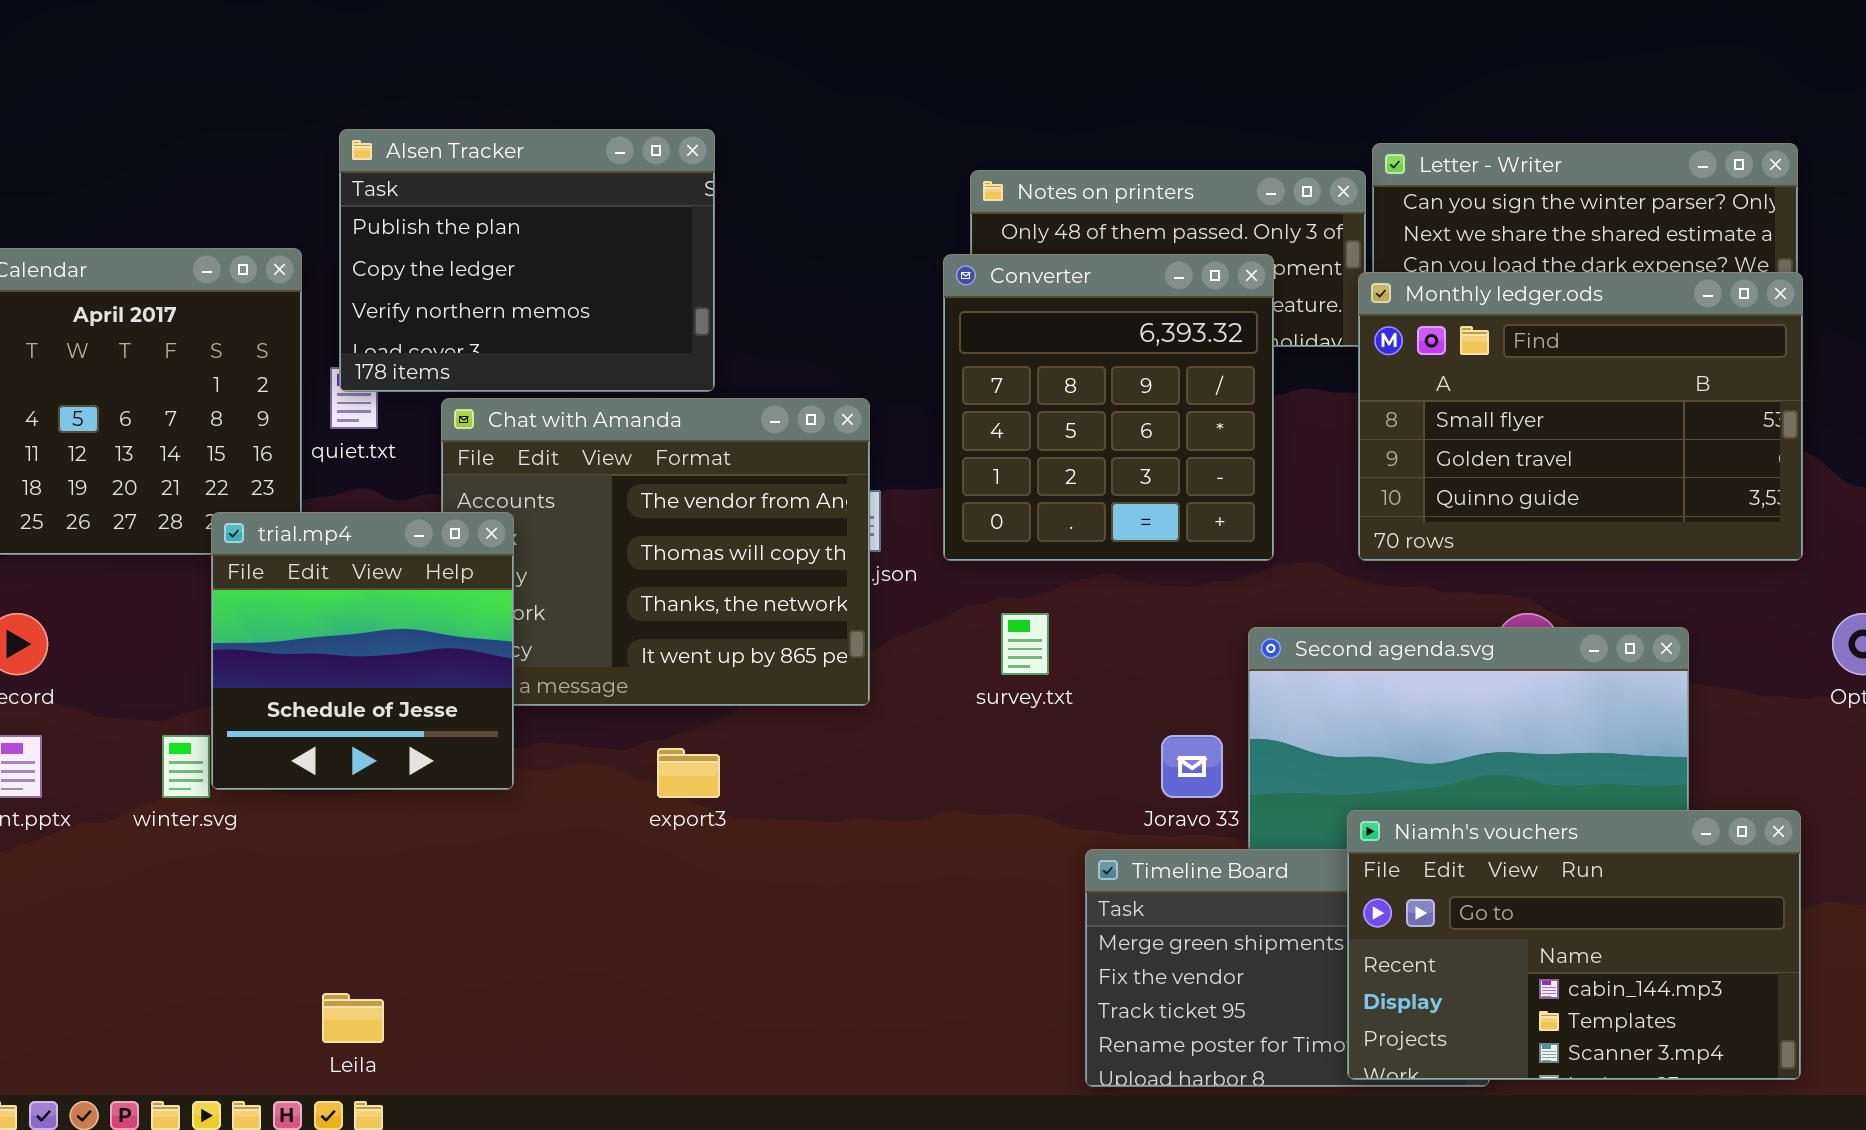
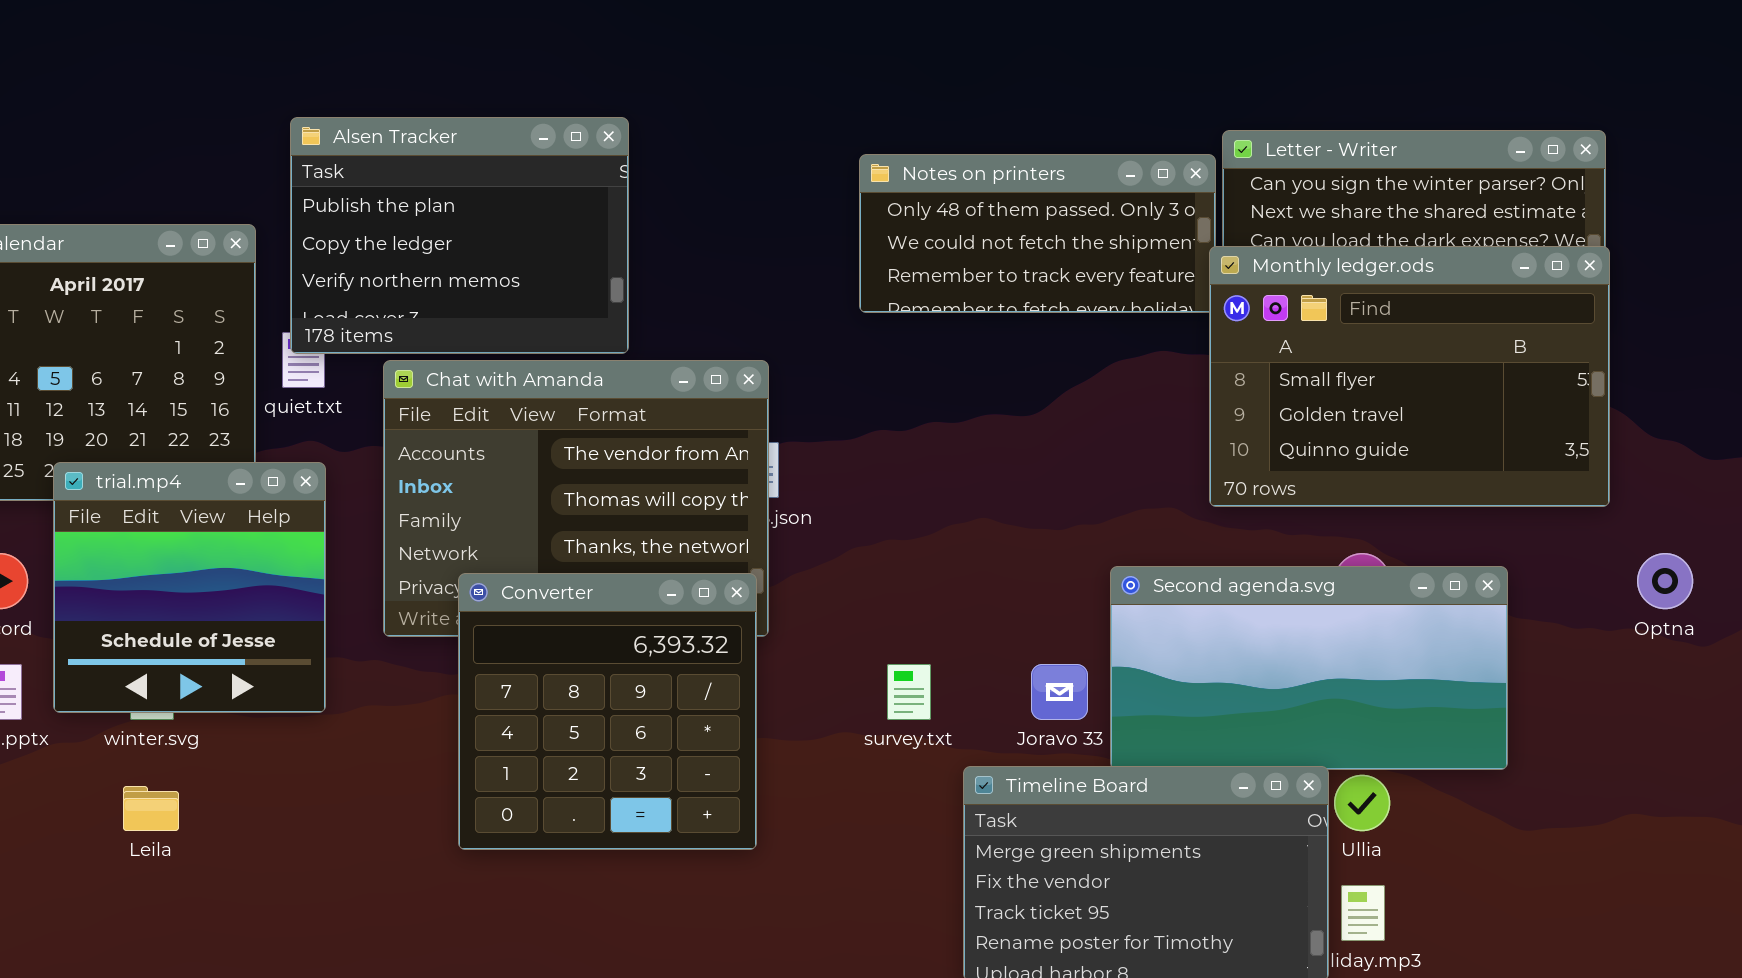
Converter: [943,254,1274,561] -> [458,573,757,850], moved
trial.mp4: [211,512,514,790] -> [53,462,326,713], moved
survey.txt: [1001,613,1049,675] -> [887,664,931,720], moved
Niamh's vouchers: [1347,810,1801,1080] -> none, closed
Leila: [322,993,384,1043] -> [123,786,179,831], moved

